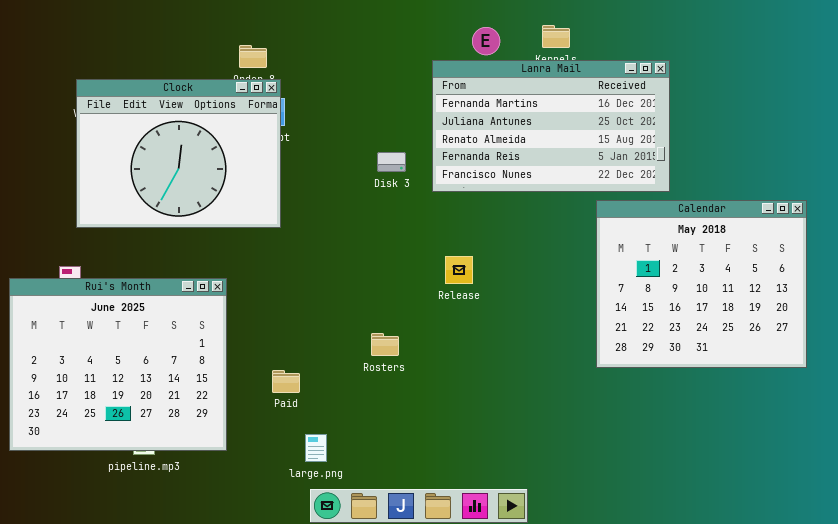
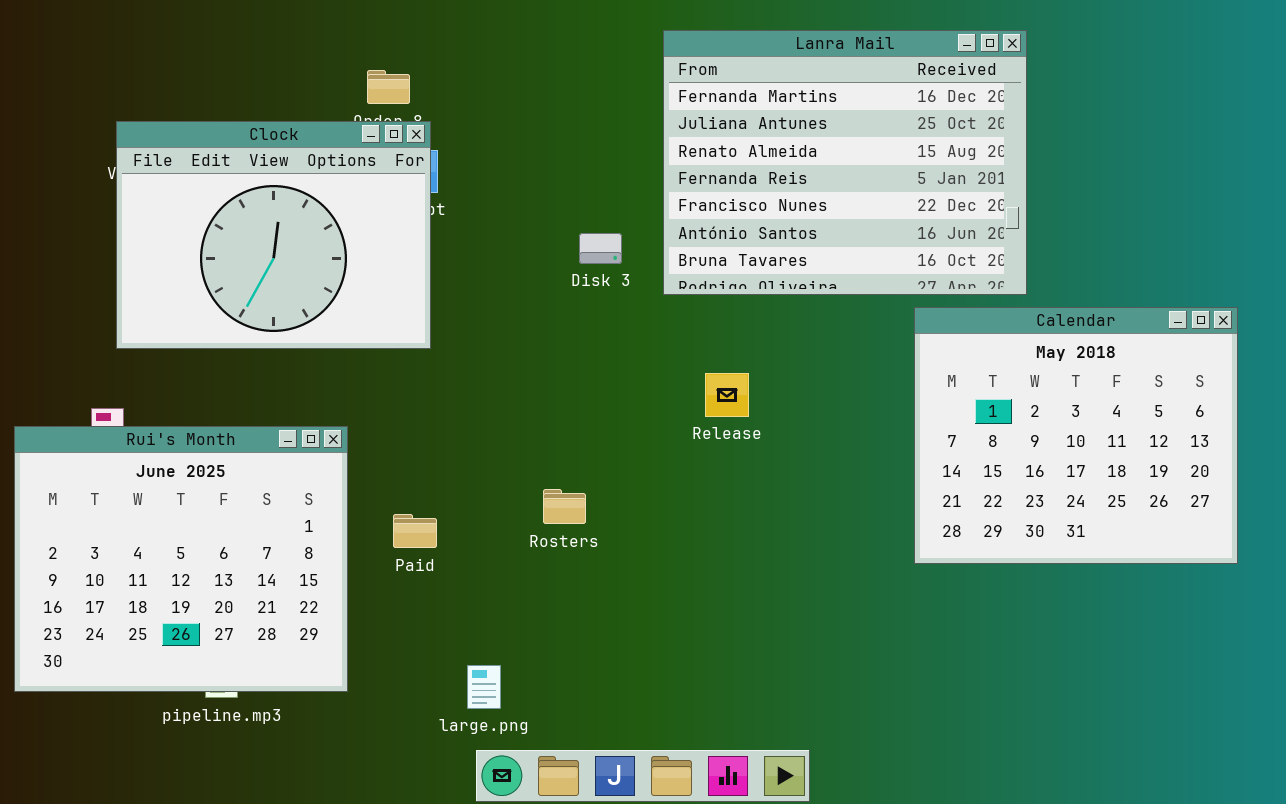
Lanra Mail: [432,60,670,192] -> [663,30,1027,295], resized
Release: [445,256,473,284] -> [705,373,749,417], moved
Rosters: [371,333,399,356] -> [543,489,586,524], moved
Paid: [272,370,300,393] -> [393,514,437,548], moved

